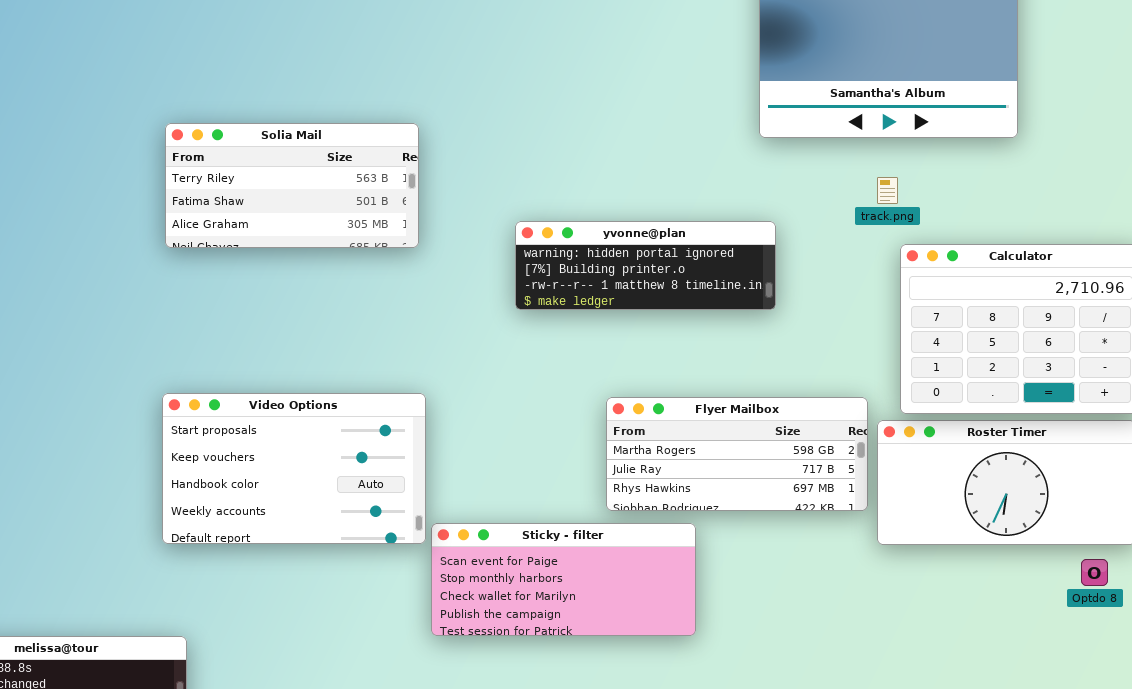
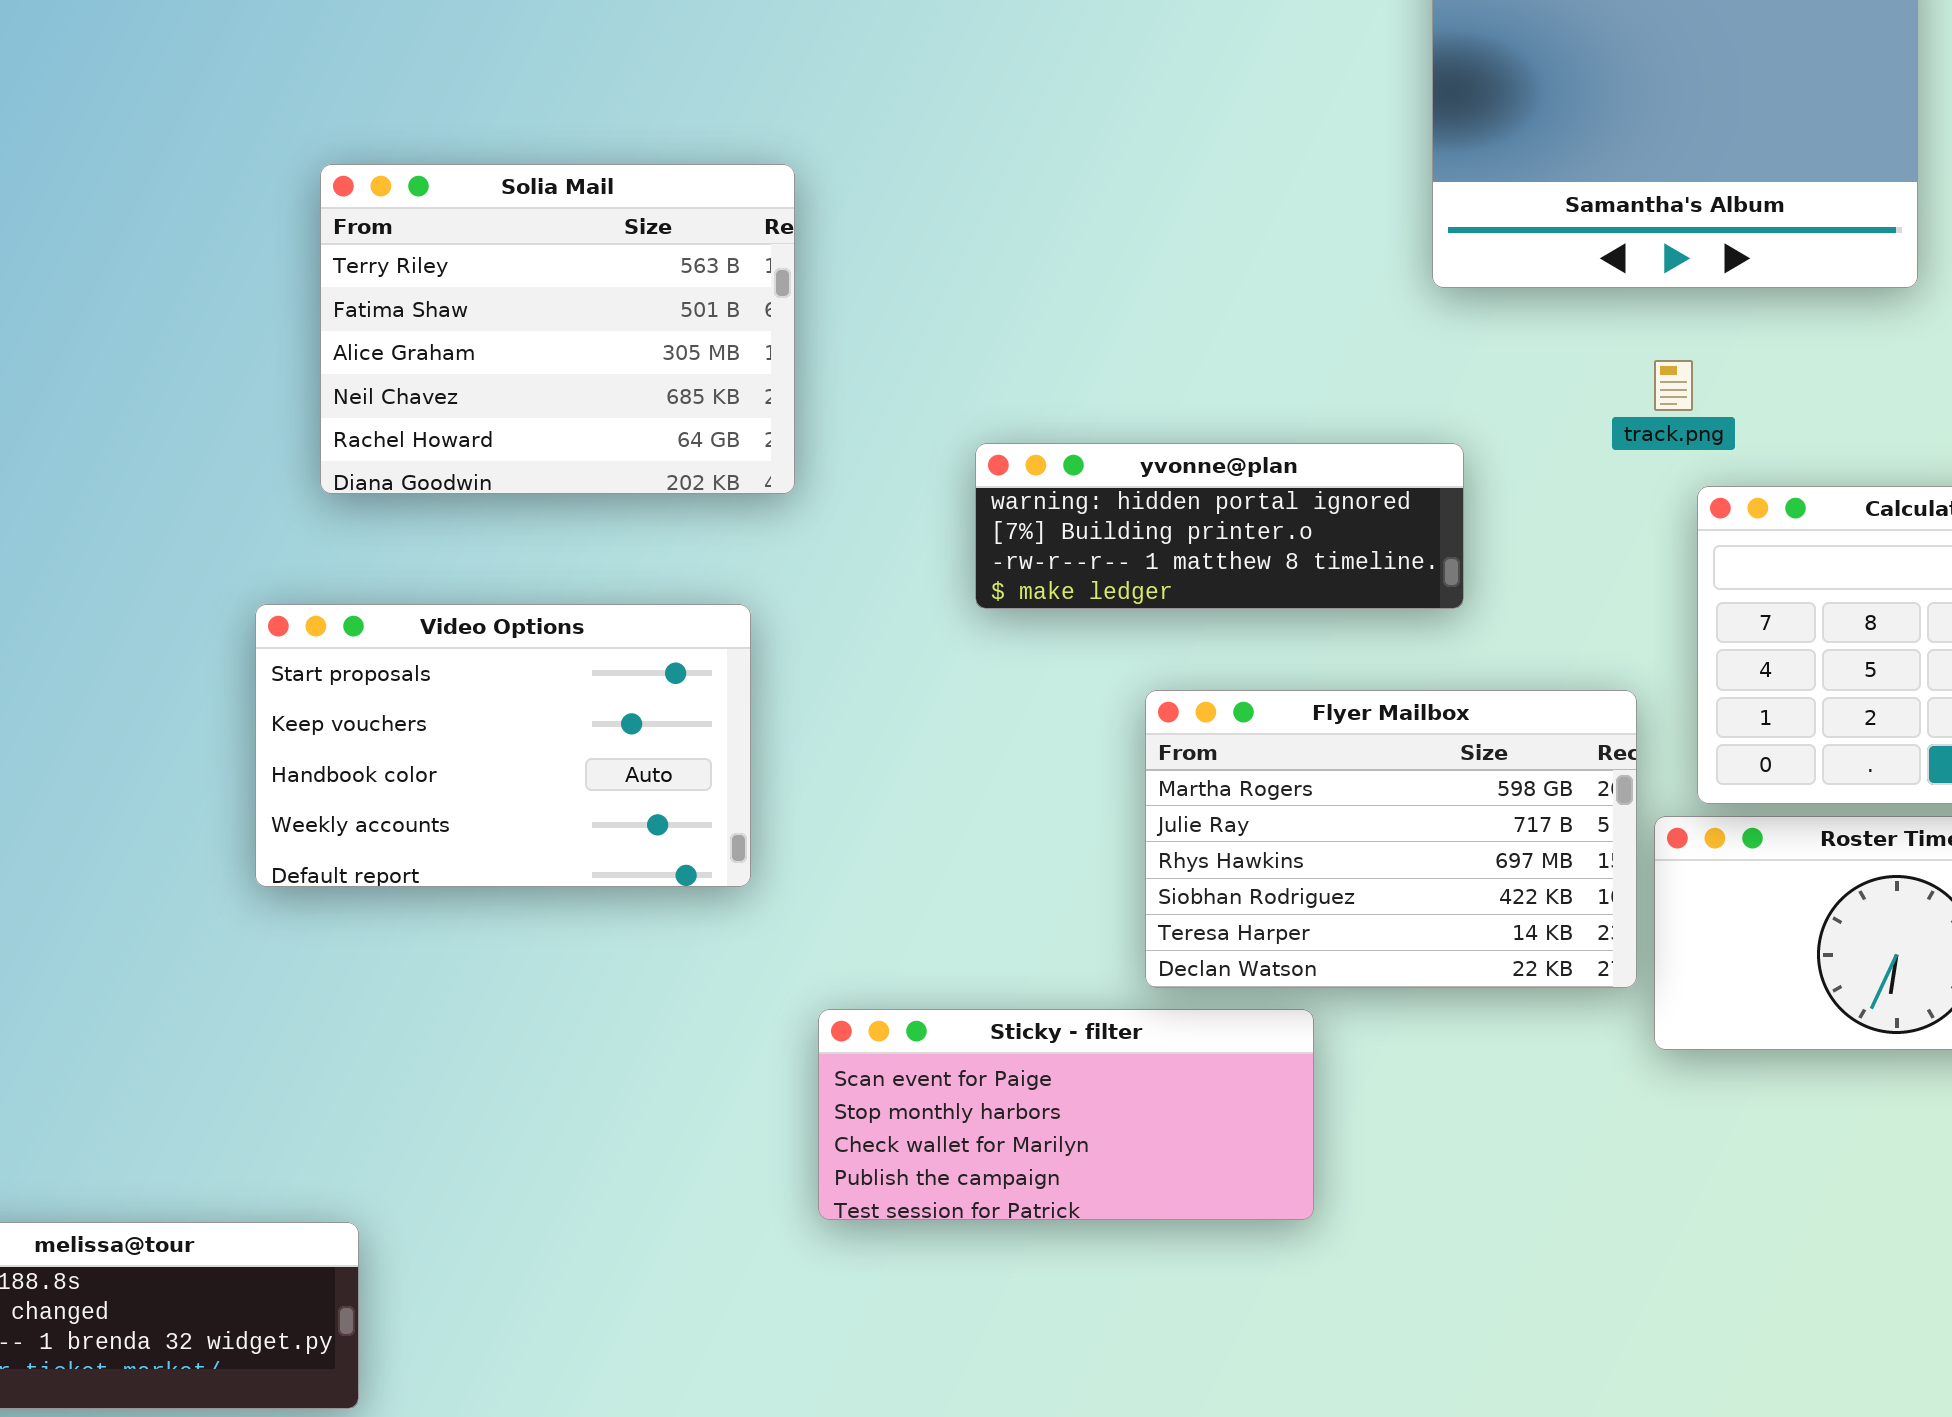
Solia Mail: [165,123,419,248] -> [320,164,795,494], resized
Video Options: [162,393,426,544] -> [255,604,751,887], moved
Flyer Mailbox: [606,397,868,511] -> [1145,690,1637,988], resized

